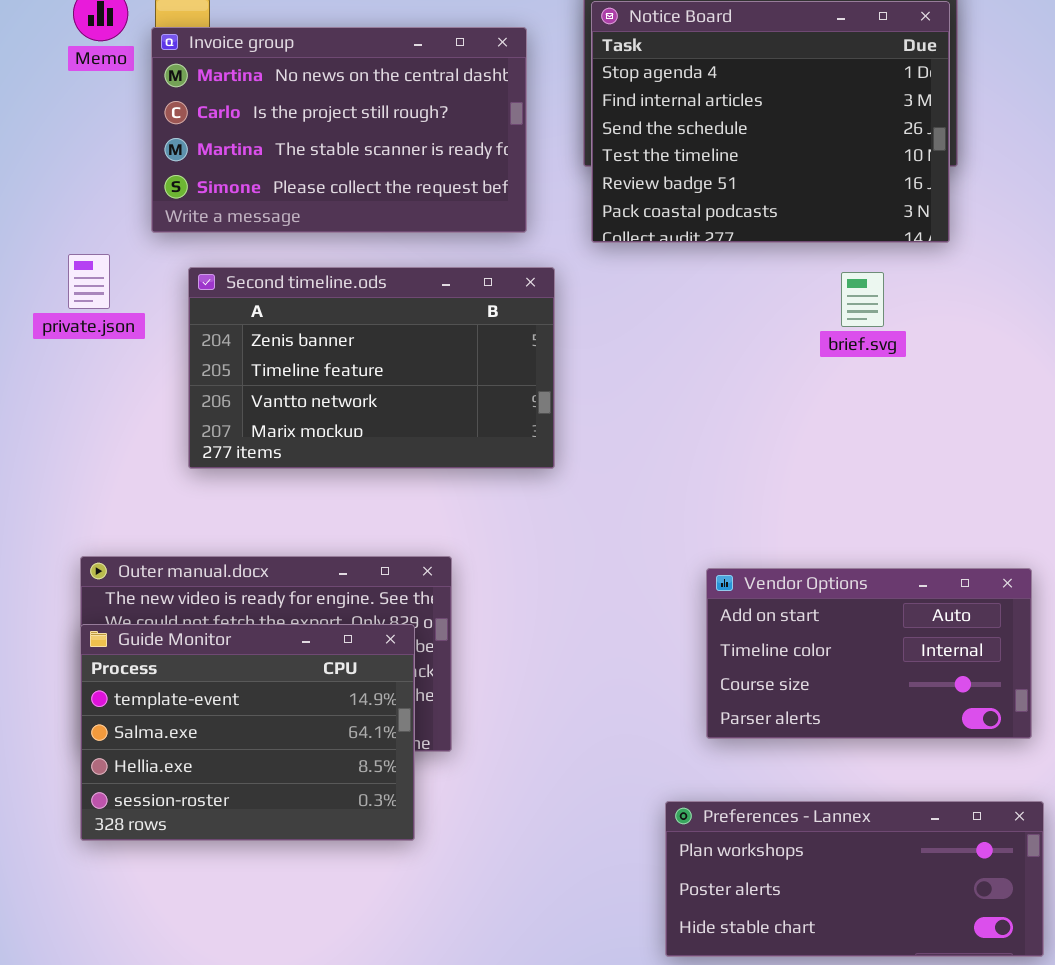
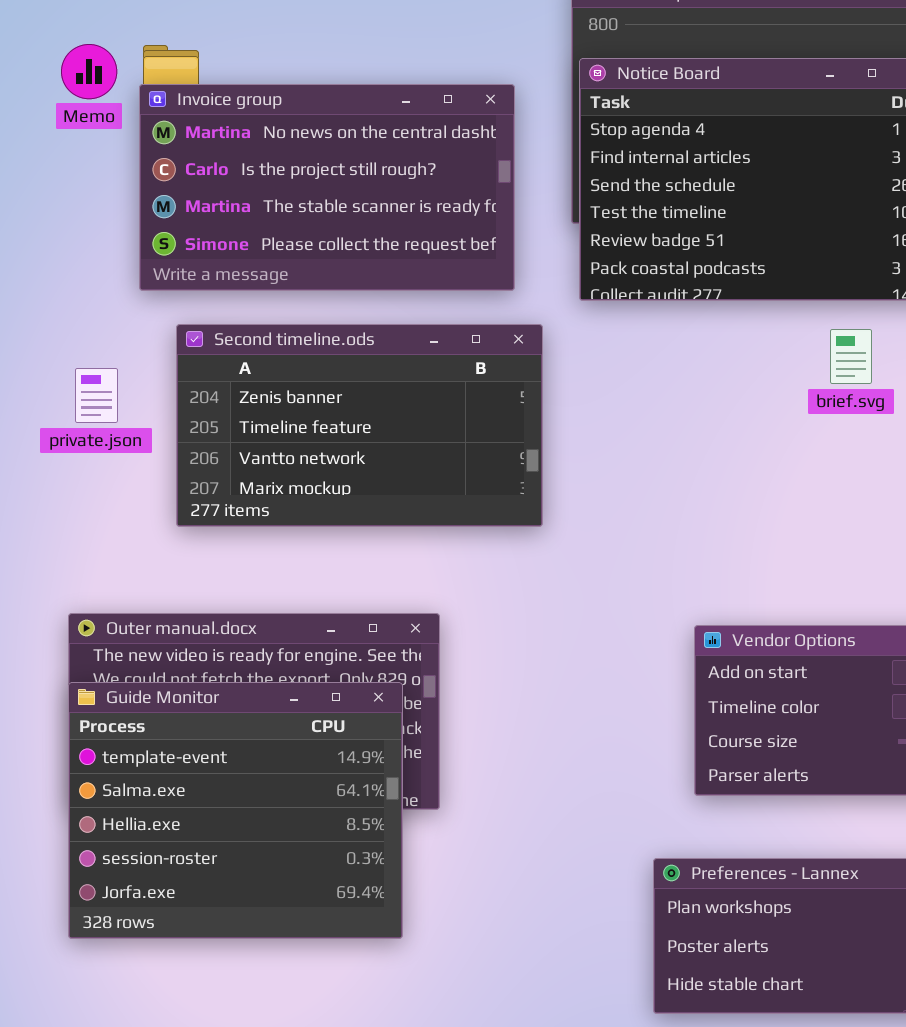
private.json: [68,254,110,309] -> [75,368,118,423], moved
Guide Monitor: [80,624,415,841] -> [68,682,403,939], resized

